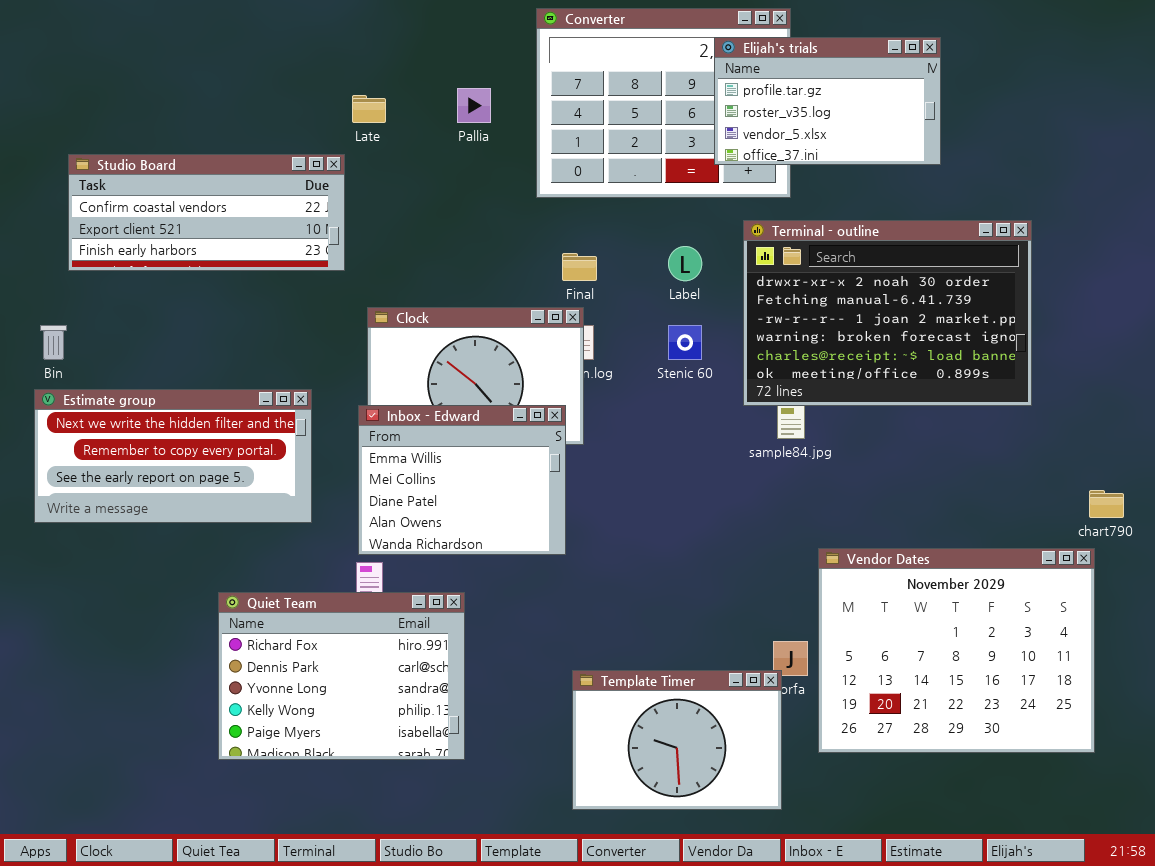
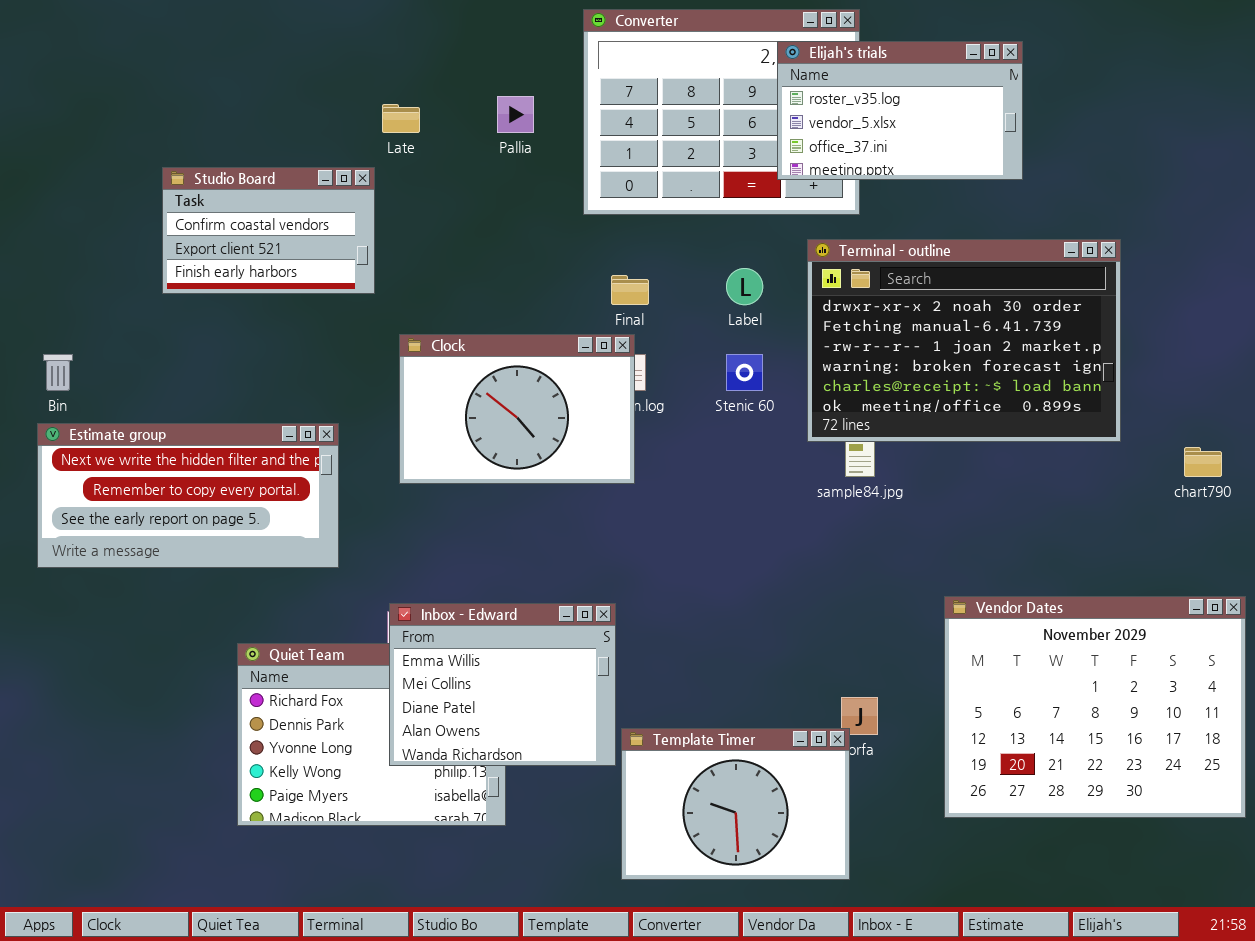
Elijah's trials: [714,37,941,165] -> [777,41,1023,180], scrolled down 1 row
Studio Board: [68,154,345,271] -> [162,167,375,294], resized
Inbox - Edward: [358,405,566,555] -> [389,603,616,766], moved
chart790: [1089,490,1124,518] -> [1184,447,1222,477], moved
Vendor Dates: [818,548,1095,753] -> [944,596,1246,818], moved

